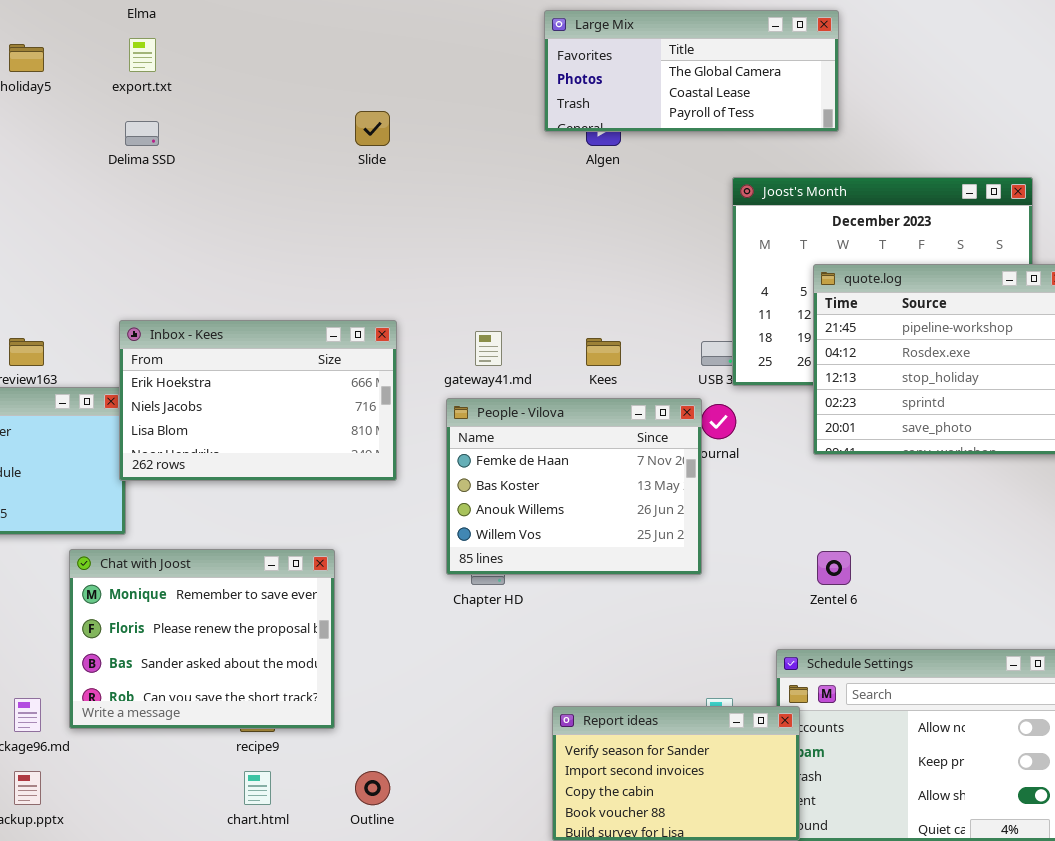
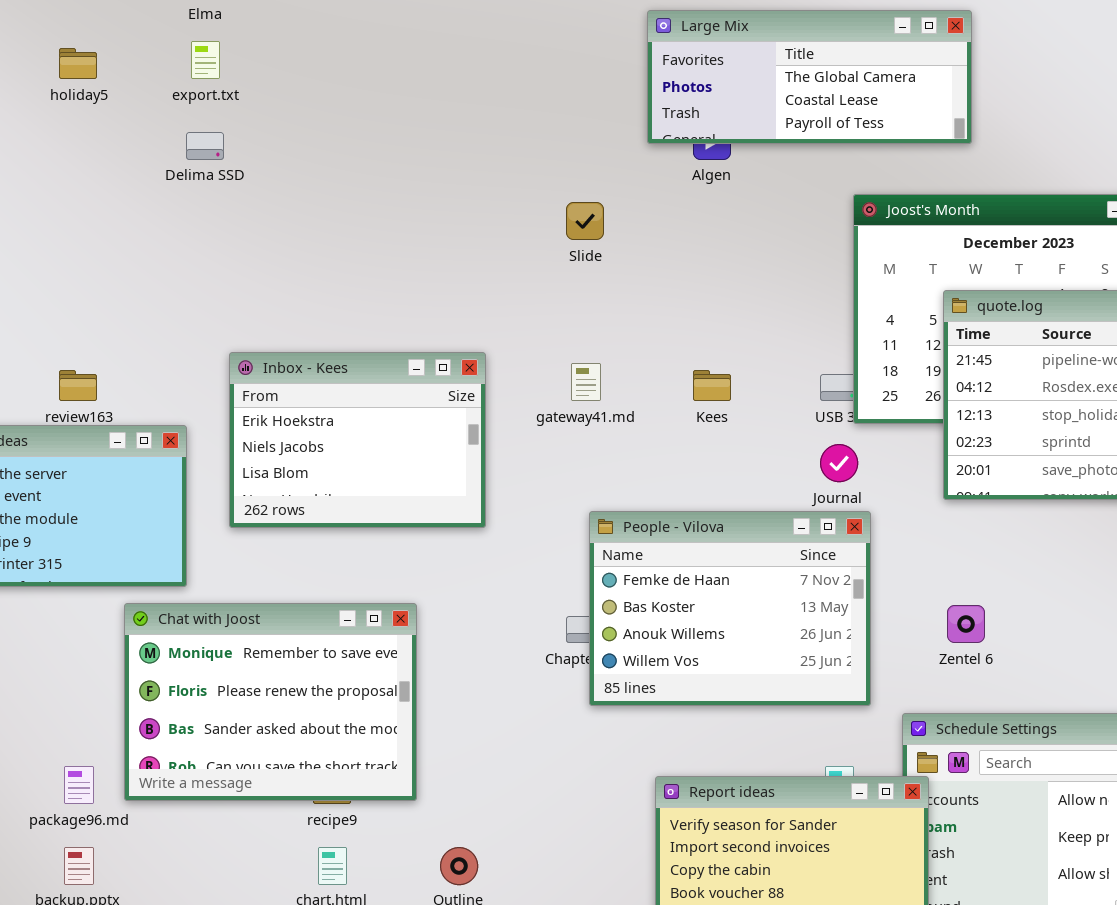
Slide: [355,111,390,146] -> [566,202,604,240], moved
Inbox - Kees: [119,320,397,481] -> [229,352,486,528], resized
People - Vilova: [446,398,702,575] -> [589,511,871,706], moved

